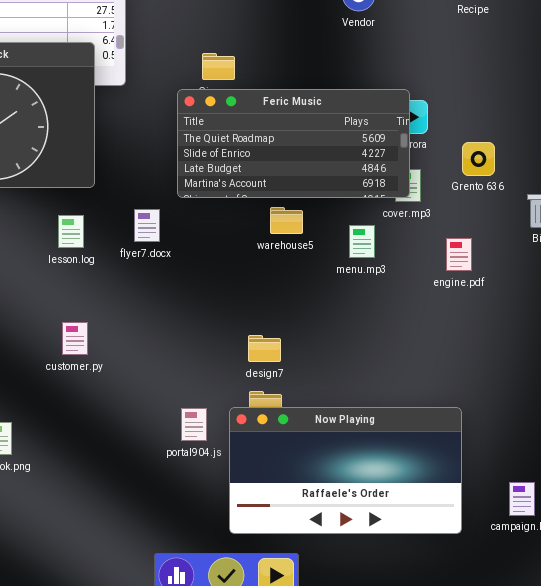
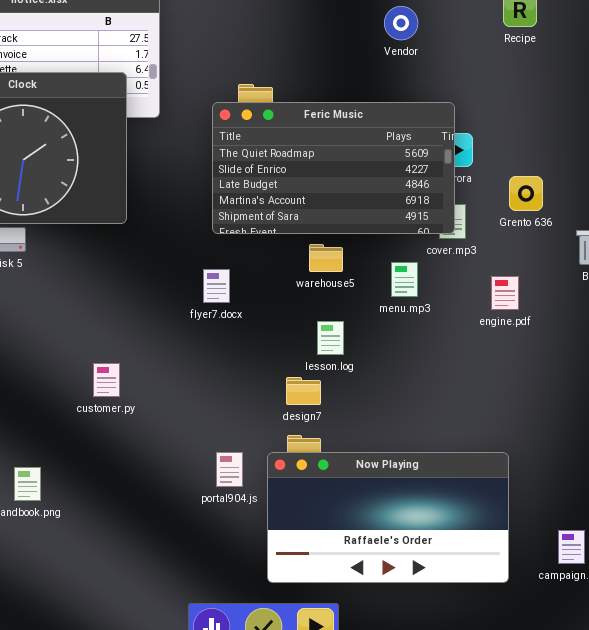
Feric Music: [177,89,410,198] -> [212,102,455,234], resized
flyer7.docx: [134,209,160,242] -> [203,269,230,303], moved
lesson.log: [58,215,84,248] -> [317,321,344,355], moved

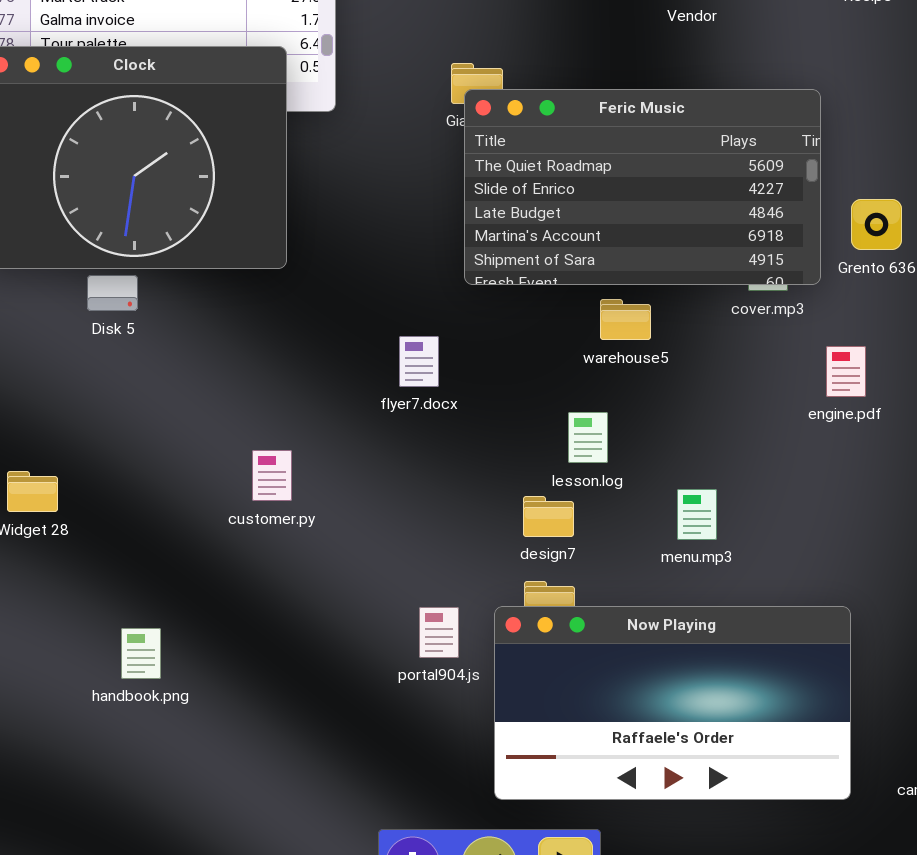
Feric Music: [212,102,455,234] -> [464,89,821,285], moved
warehouse5: [309,244,343,272] -> [600,299,651,340], moved
menu.mp3: [391,262,418,297] -> [677,489,717,540], moved
customer.py: [93,363,120,397] -> [252,450,292,501], moved

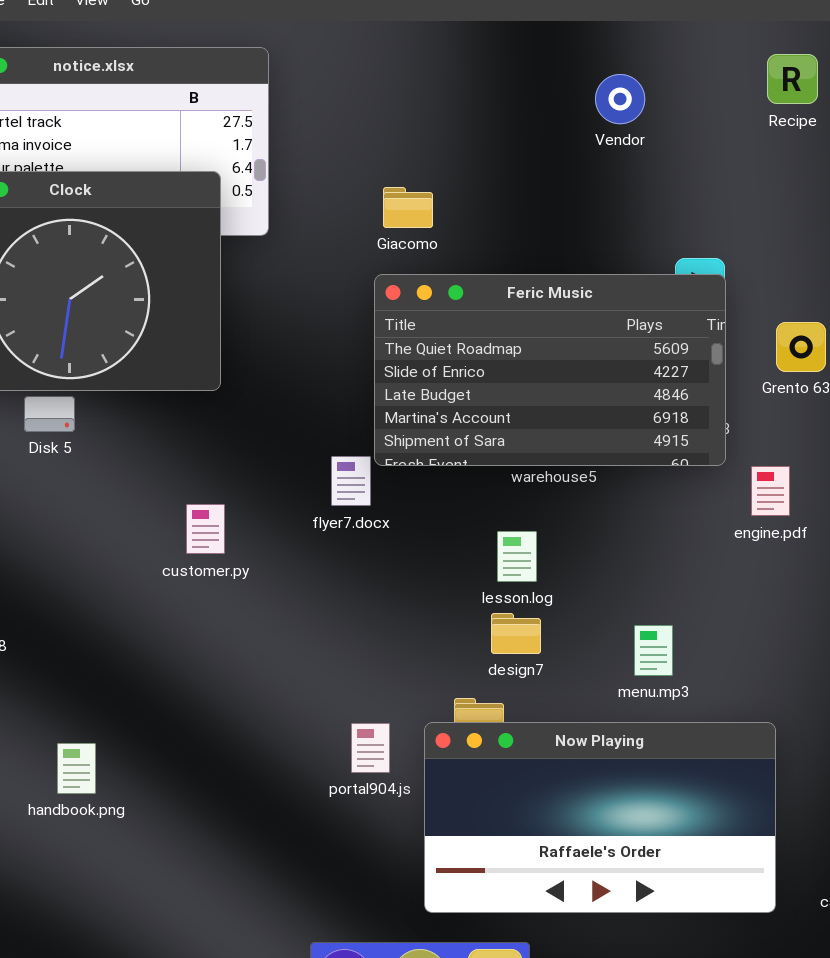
Feric Music: [464,89,821,285] -> [374,274,726,466], moved
customer.py: [252,450,292,501] -> [186,504,225,554], moved
menu.mp3: [677,489,717,540] -> [634,625,673,676], moved
design7: [523,496,574,537] -> [491,613,541,654], moved

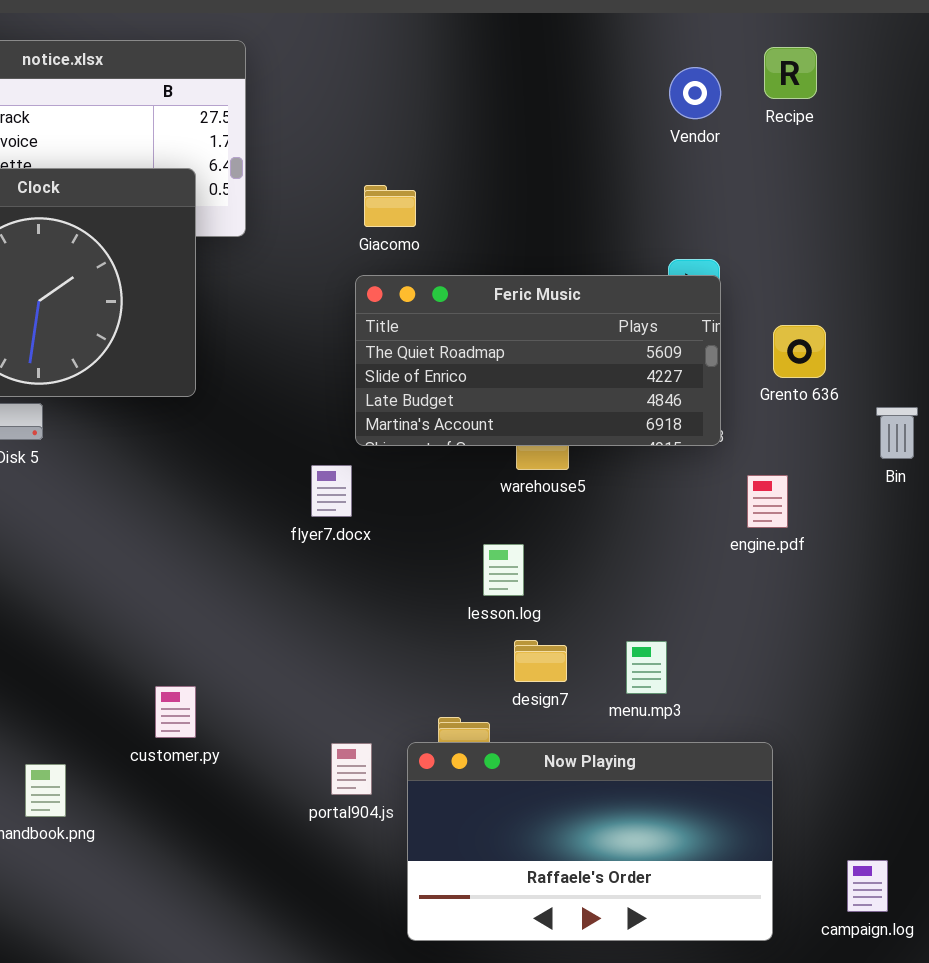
Vendor: [595,74,645,124] -> [669,67,721,119], moved
Feric Music: [374,274,726,466] -> [355,275,721,446], resized
customer.py: [186,504,225,554] -> [155,686,196,738], moved
design7: [491,613,541,654] -> [514,640,567,682], moved

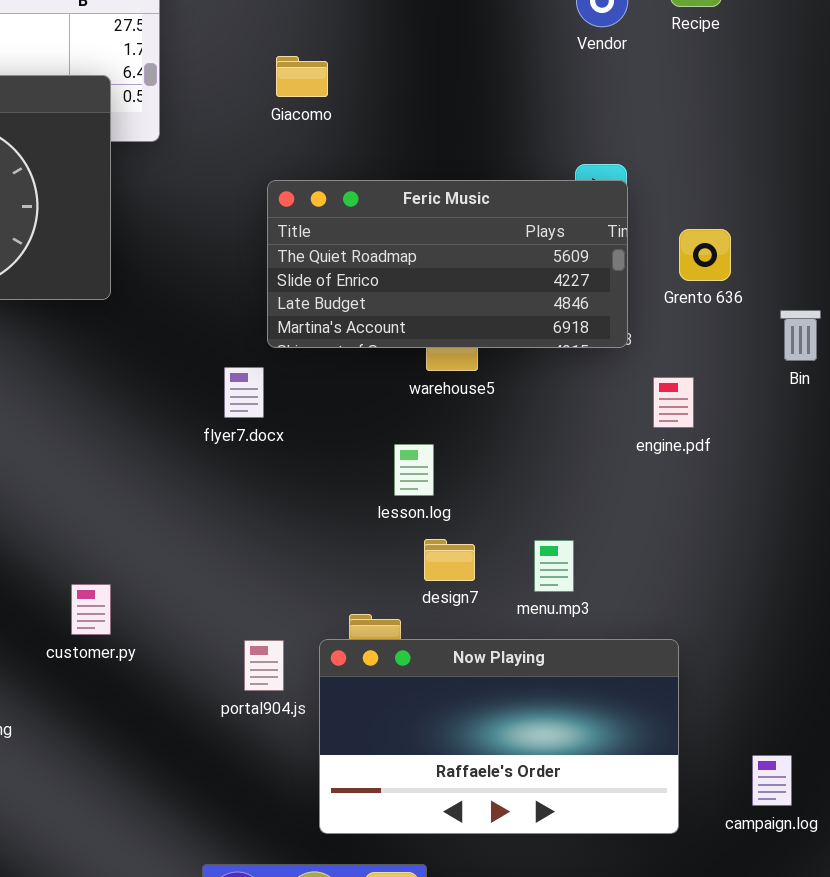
Giacomo: [364,185,416,227] -> [276,56,328,97], moved

